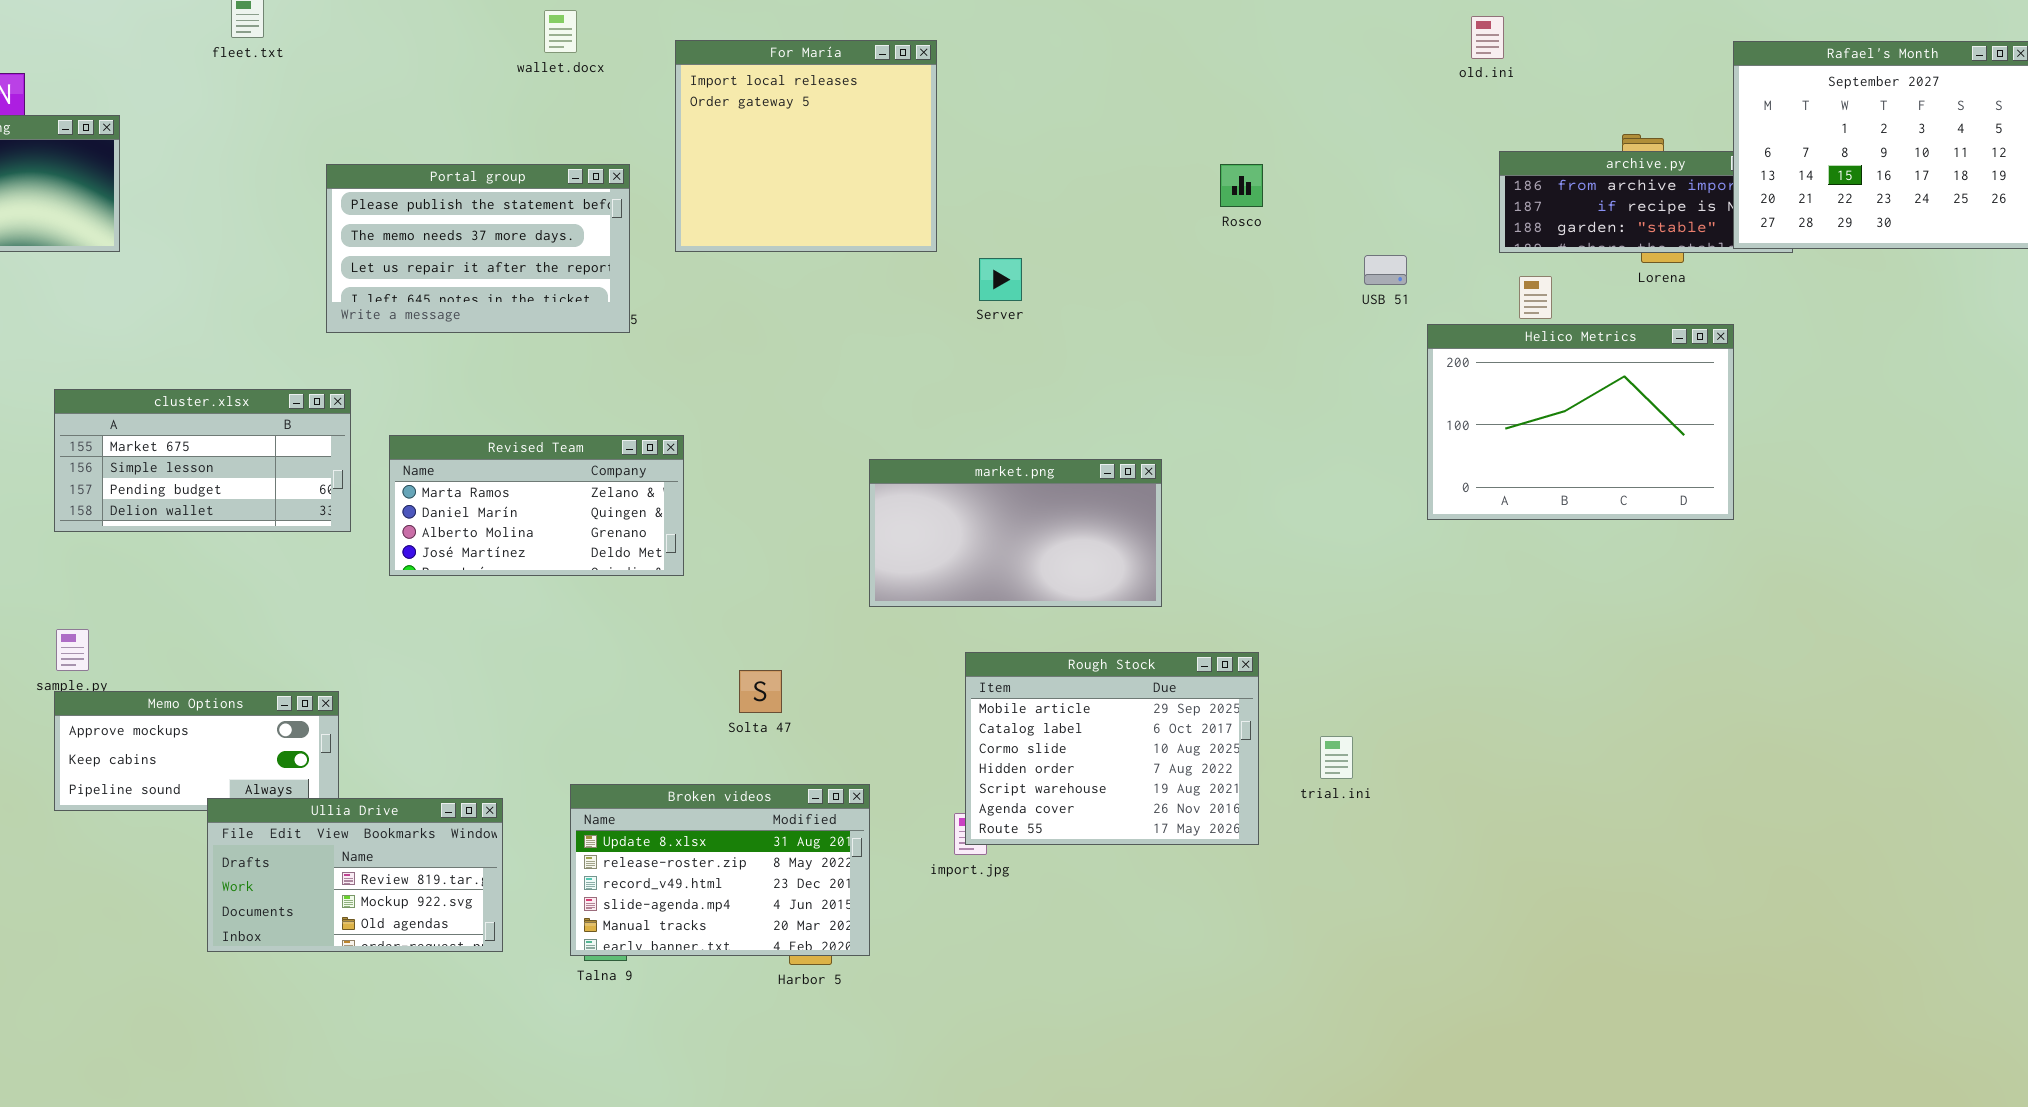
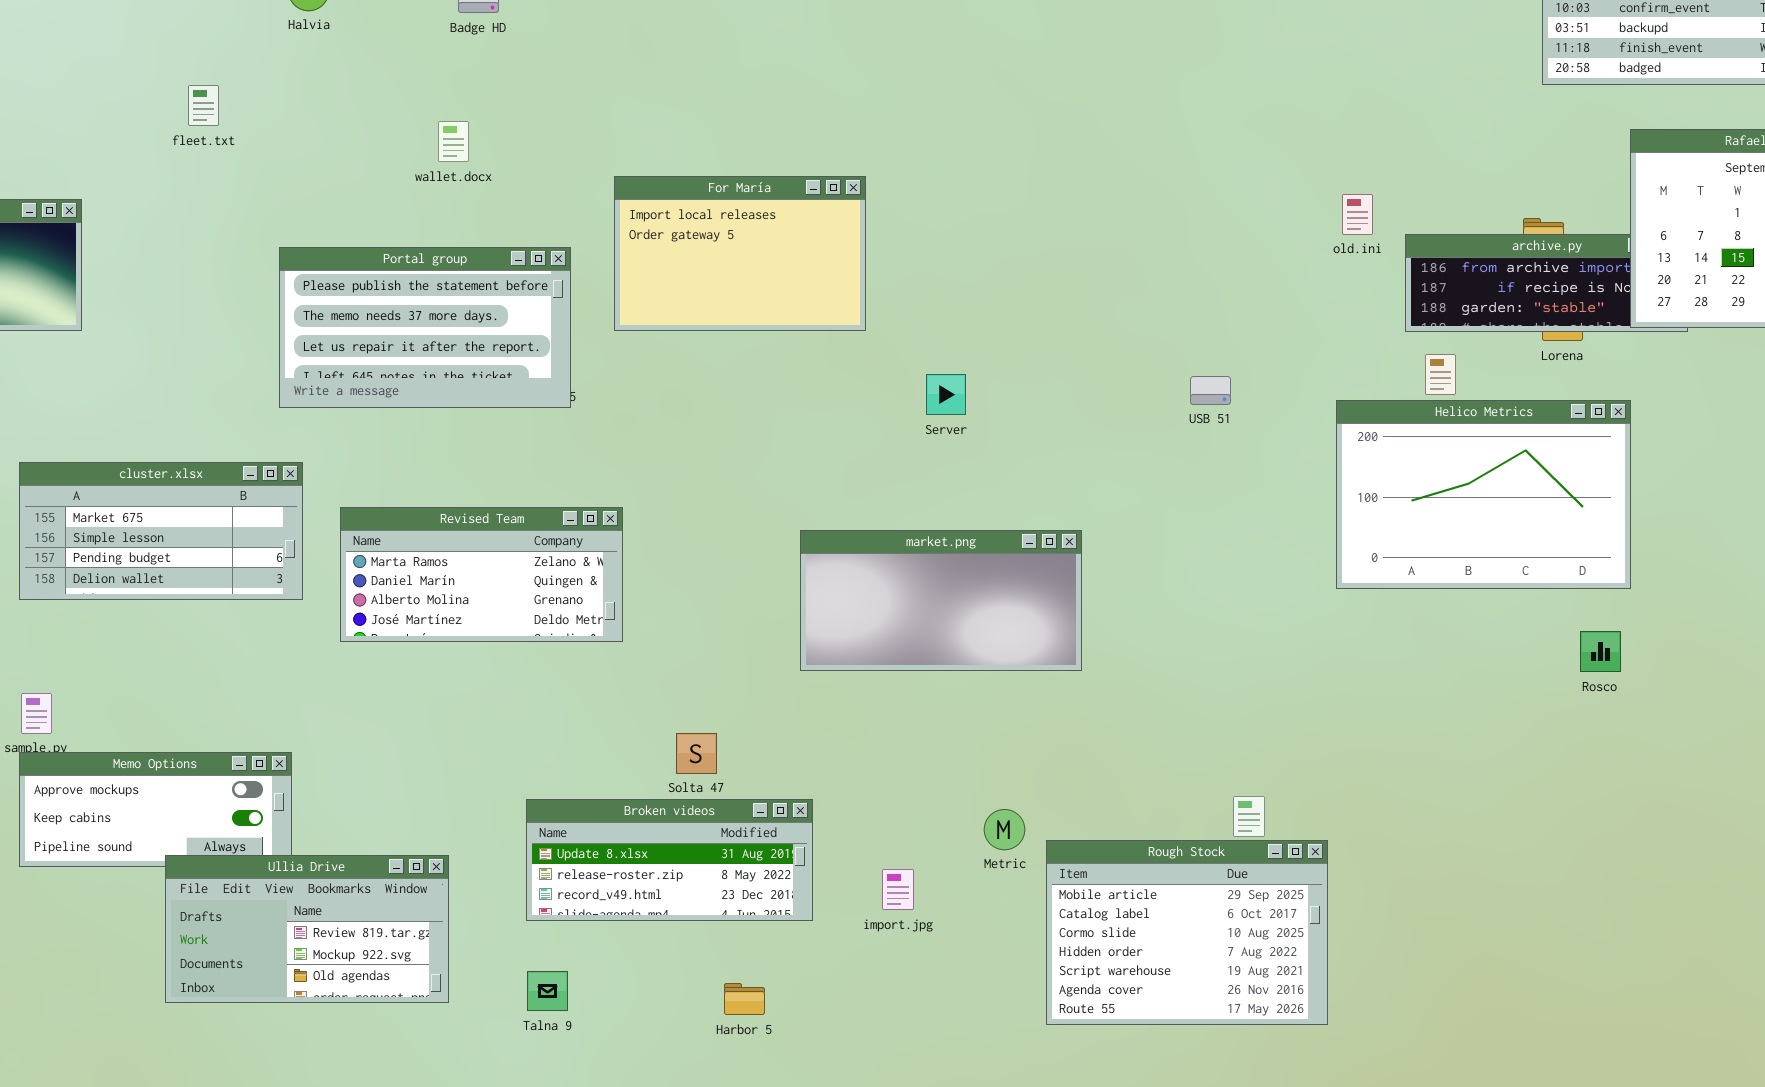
wallet.docx: [544,10,577,53] -> [438,121,469,162], moved
old.ini: [1471,16,1504,59] -> [1342,194,1373,235], moved
For María: [675,40,937,252] -> [614,176,866,331], resized
Rosco: [1220,164,1263,207] -> [1580,631,1621,672], moved
USB 51: [1364,255,1407,285] -> [1190,376,1231,405], moved
Server: [979,258,1022,301] -> [926,374,966,415], moved
Rough Stock: [965,652,1259,845] -> [1046,840,1328,1025], moved
Broken videos: [570,784,870,956] -> [526,799,813,921], moved, resized

